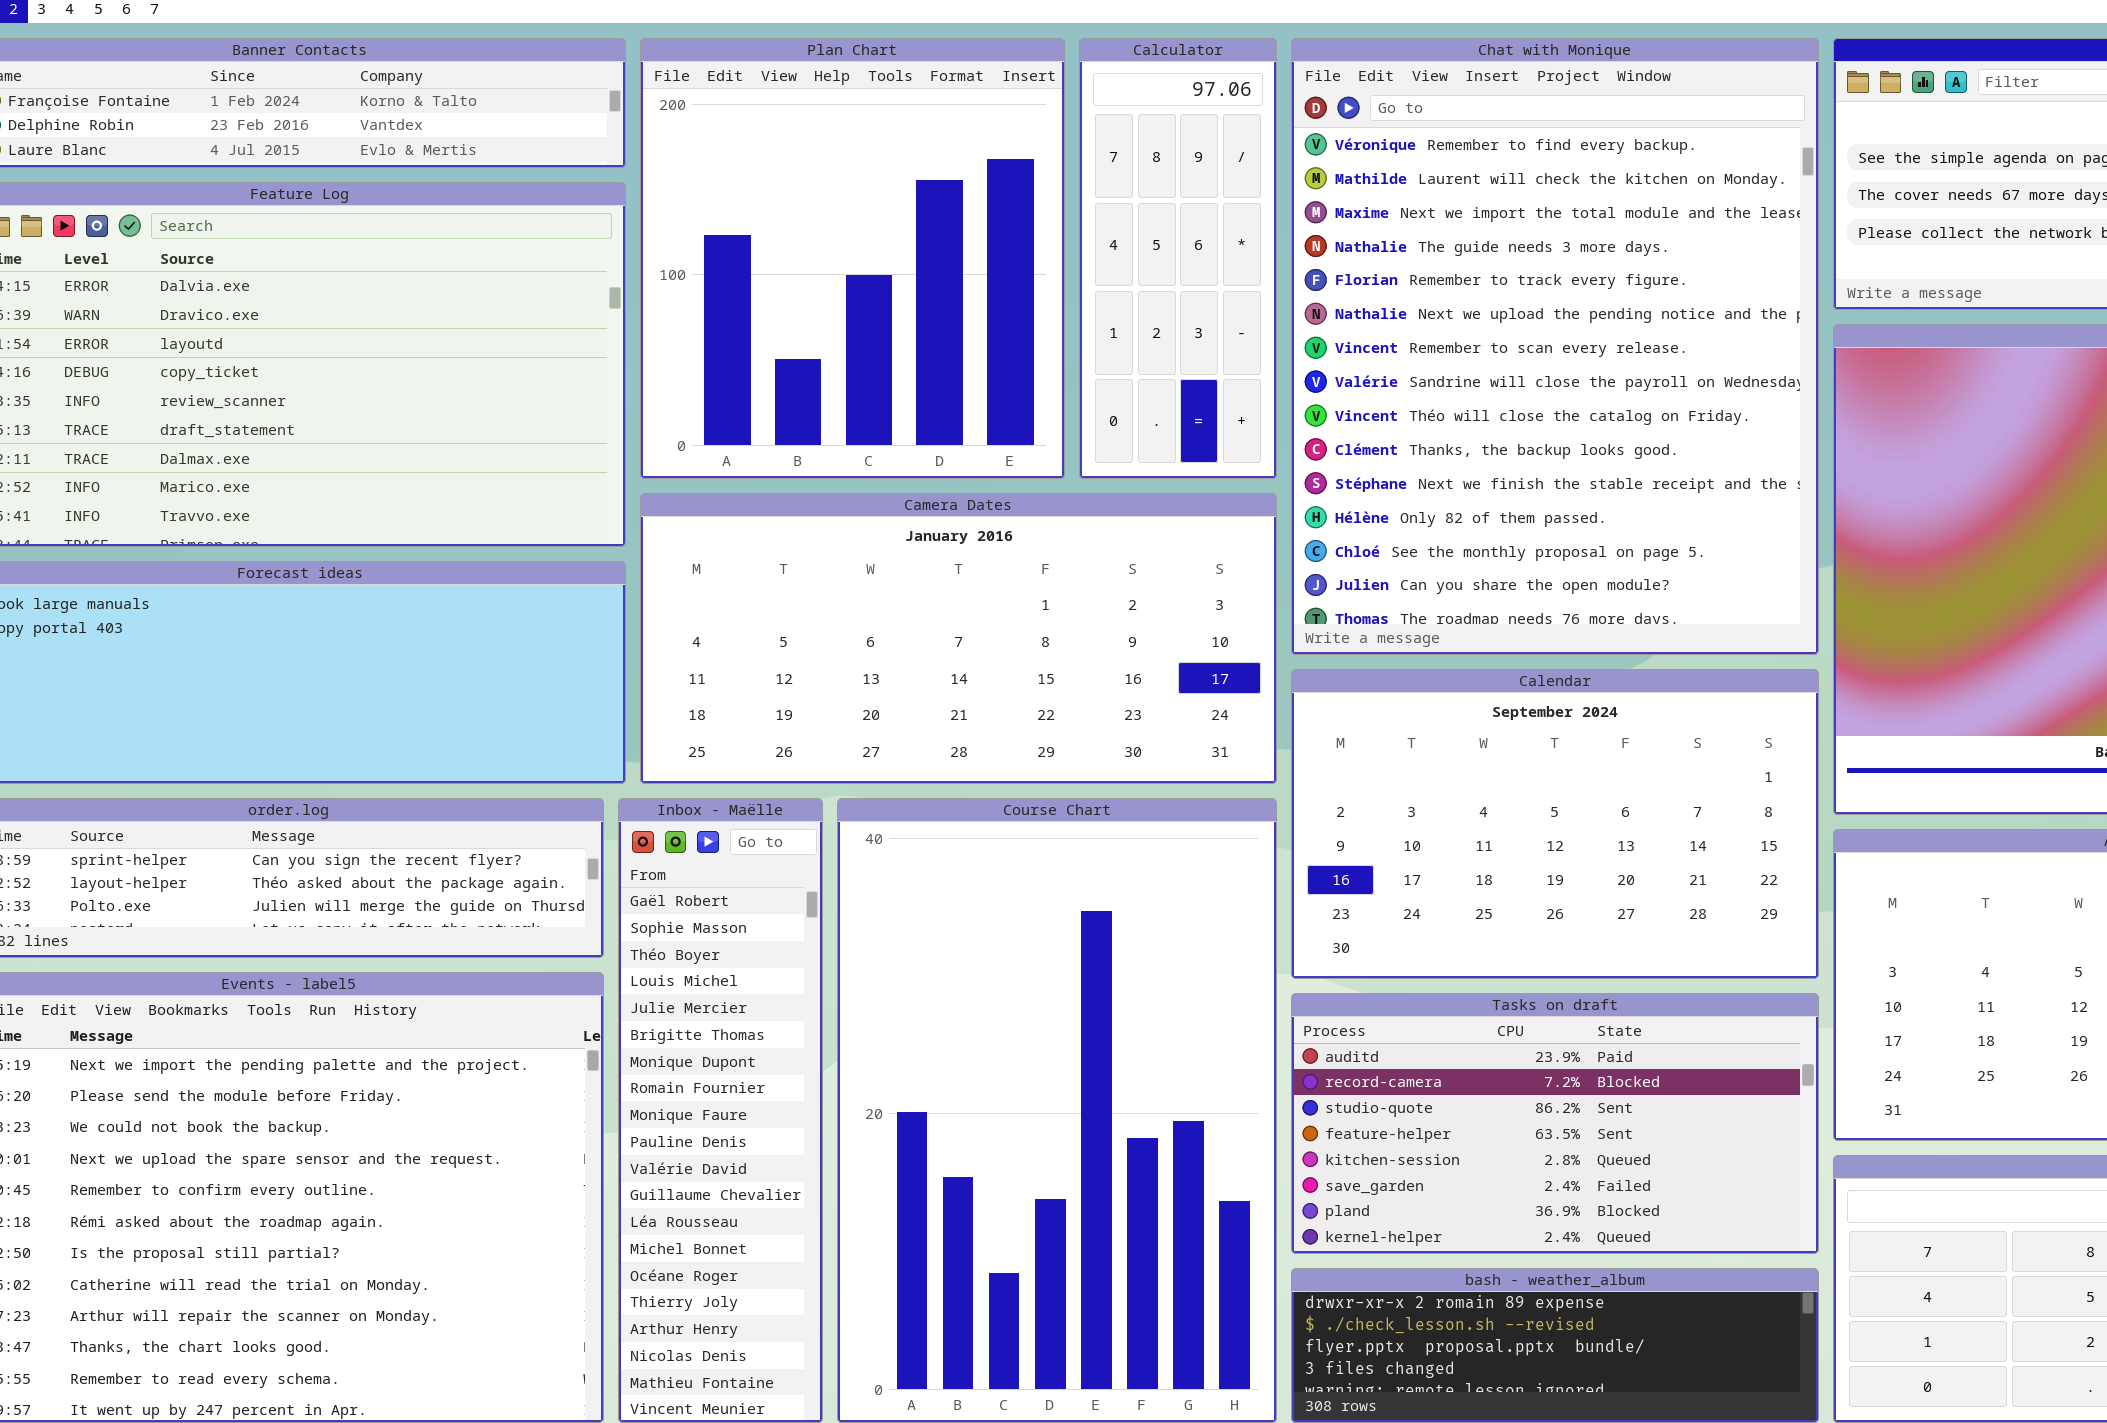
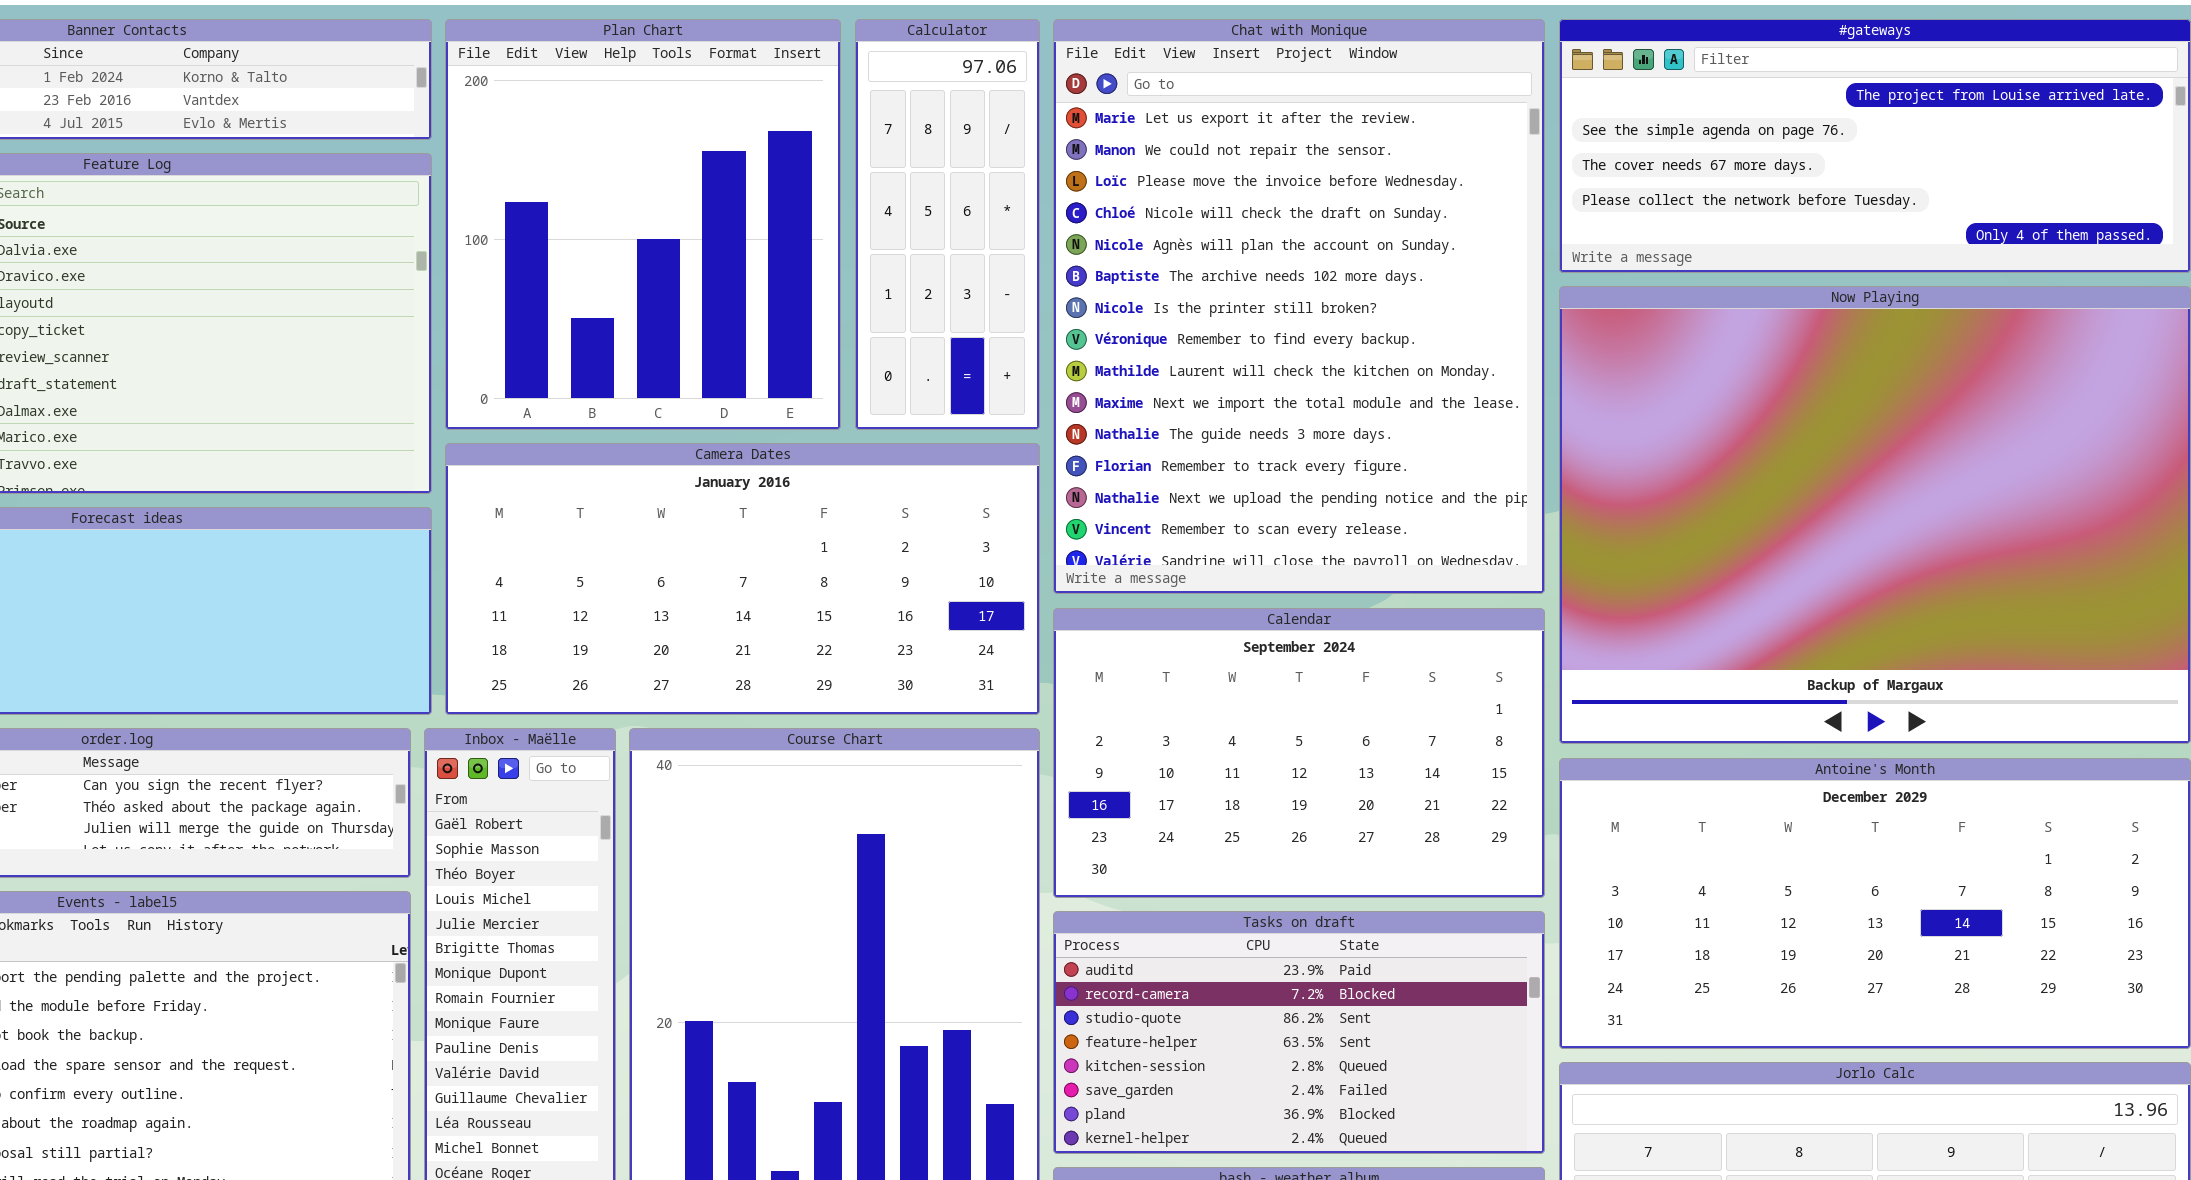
Chat with Monique: [1291,38,1819,655] -> [1053,19,1545,594], scrolled up 7 rows

